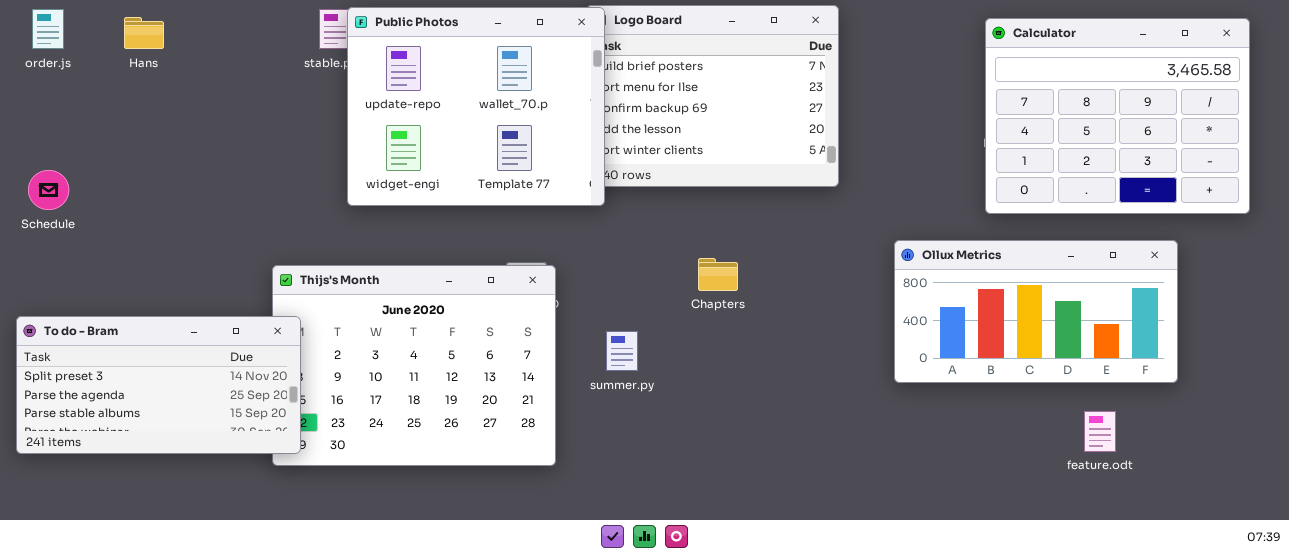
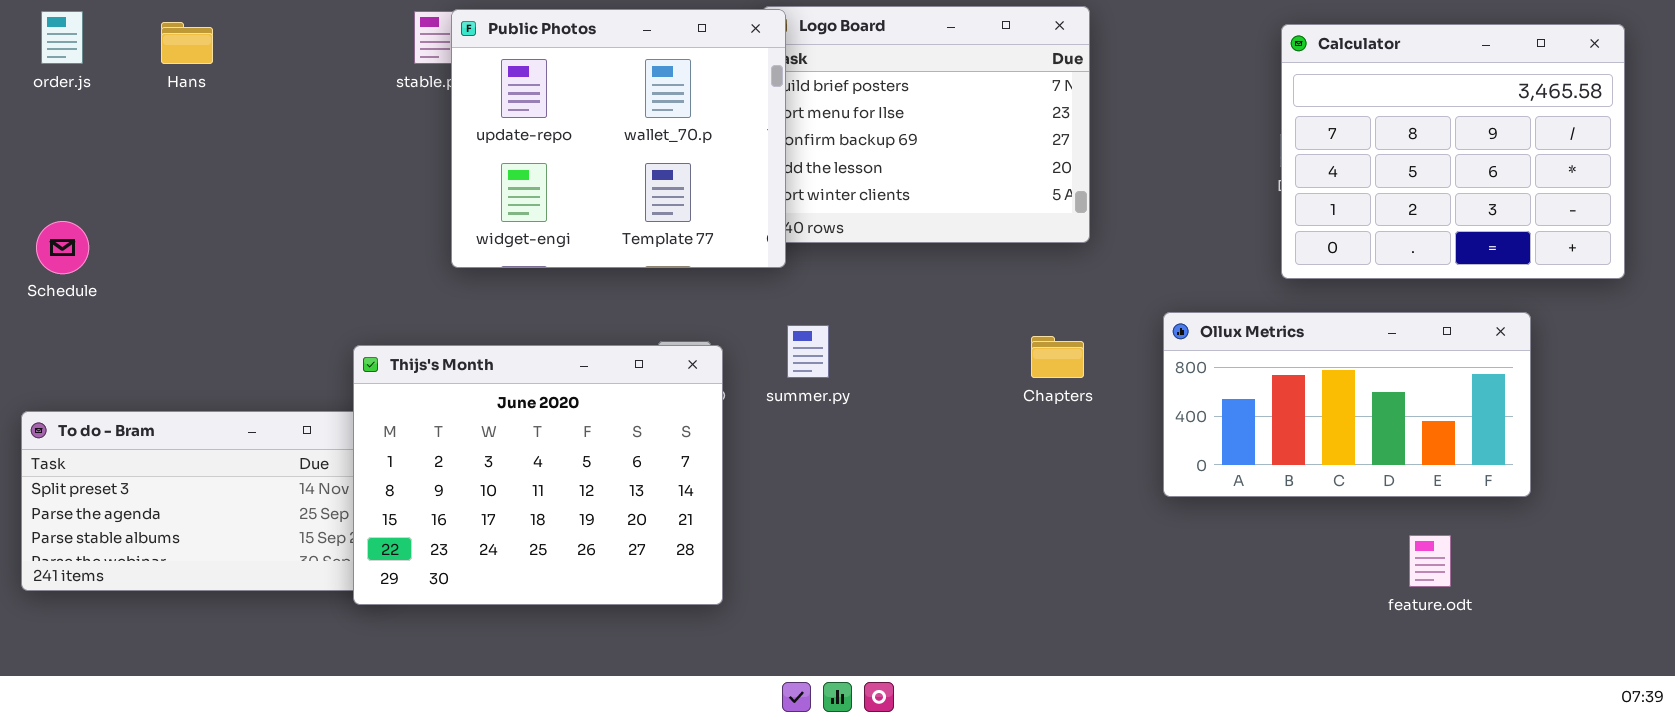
Chapters: [698,258,738,291] -> [1031,336,1084,378], moved
Thijs's Month: [272,265,556,466] -> [353,345,723,605], raised
summer.py: [606,331,638,371] -> [787,325,829,378], moved

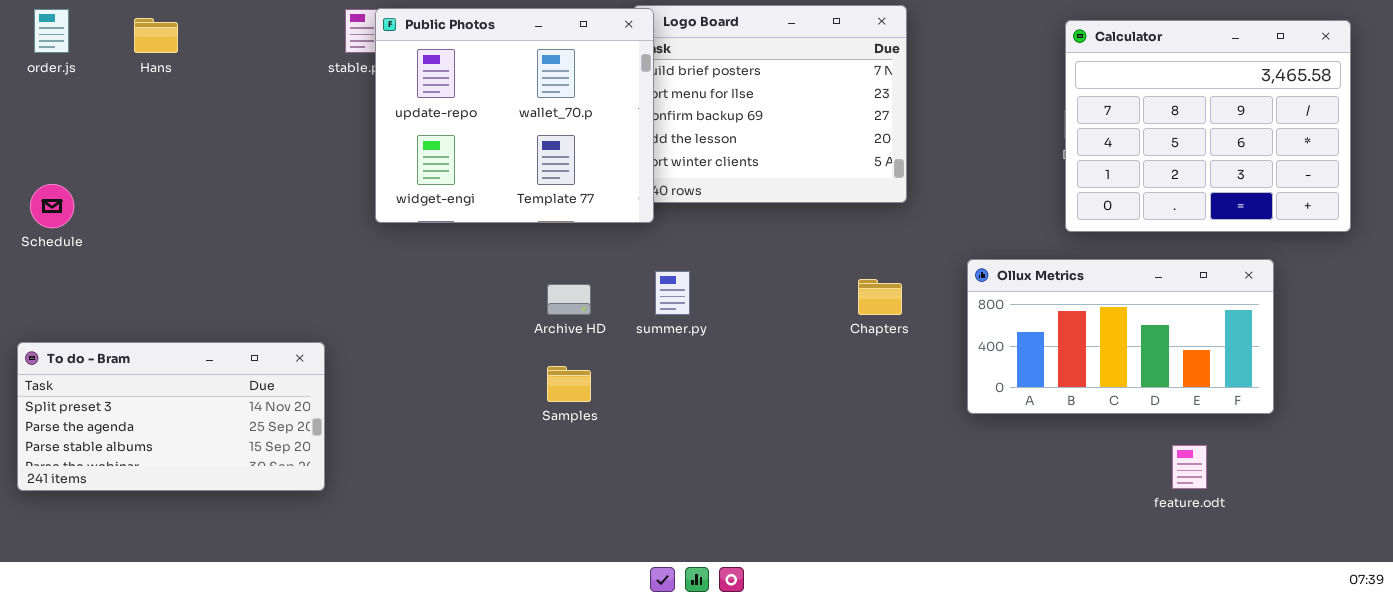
Thijs's Month: [353,345,723,605] -> none, closed

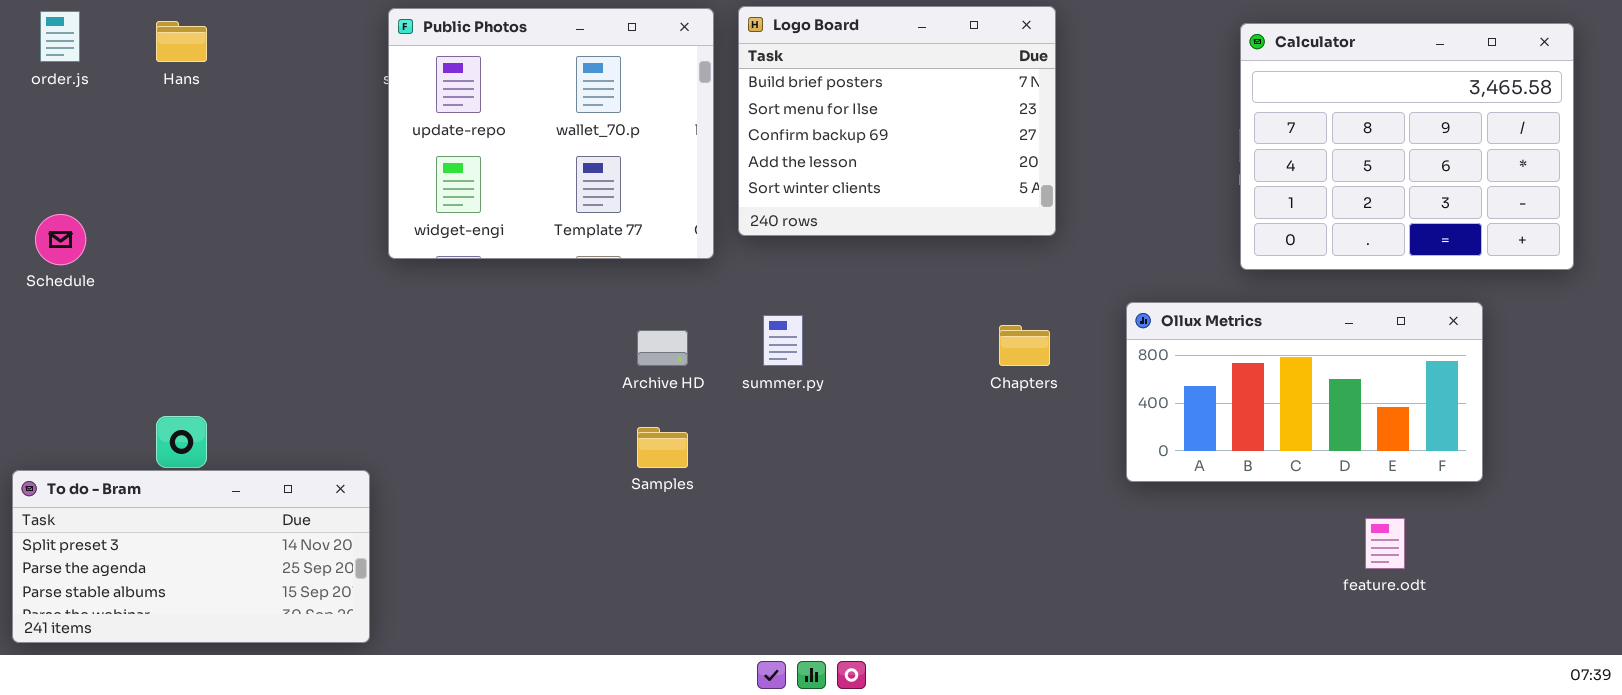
Public Photos: [375,8,654,223] -> [388,8,714,259], moved
To do - Bram: [17,342,325,491] -> [12,470,370,643], moved

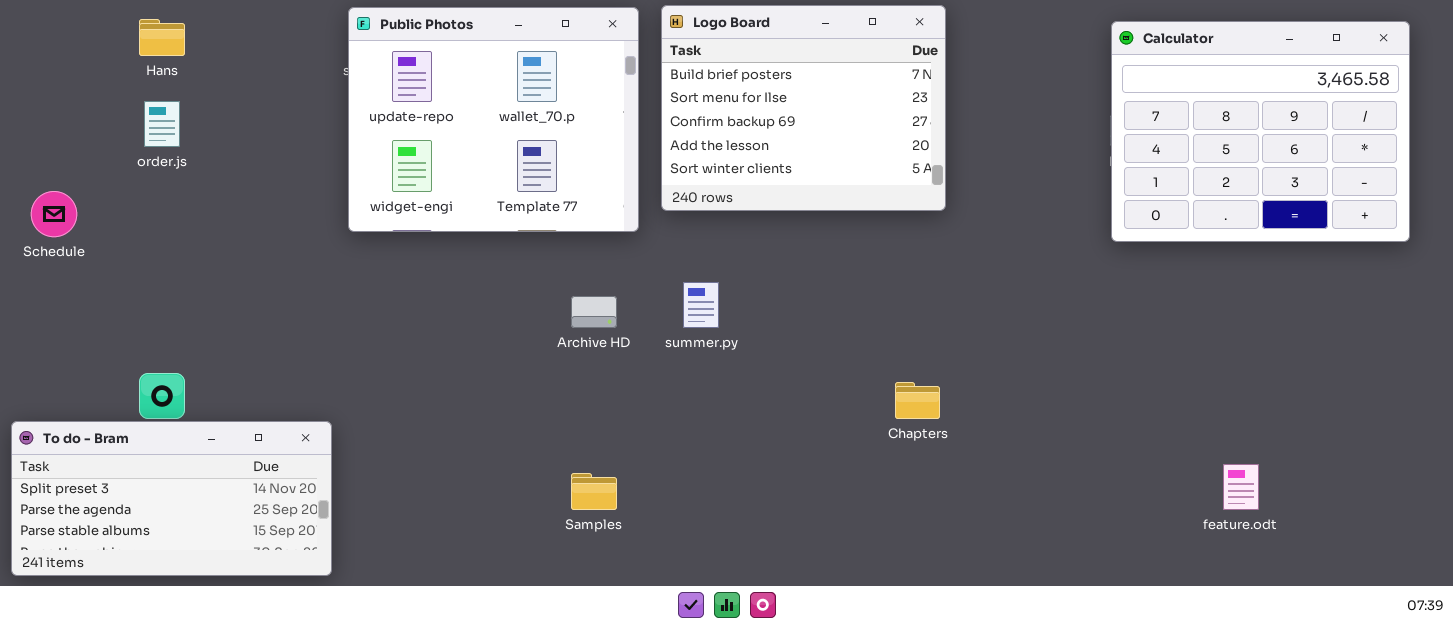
order.js: [40,11,80,62] -> [144,101,180,147], moved
Ollux Metrics: [1126,302,1483,482] -> none, closed
Chapters: [999,325,1050,366] -> [895,382,940,419], moved
Samples: [637,427,688,468] -> [571,473,617,510], moved

